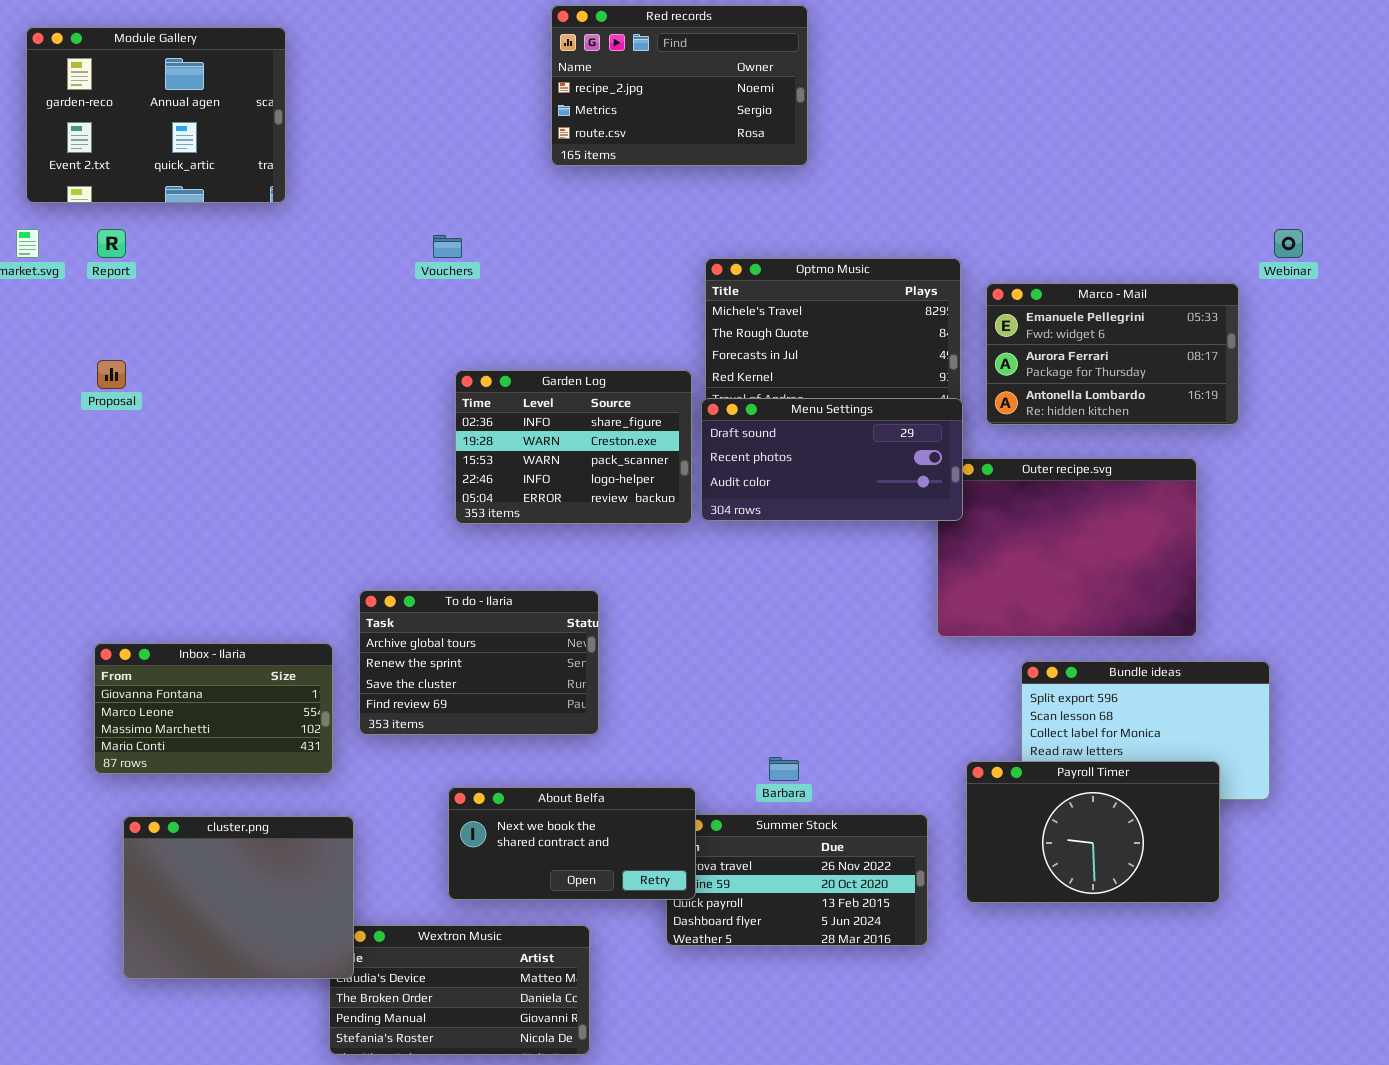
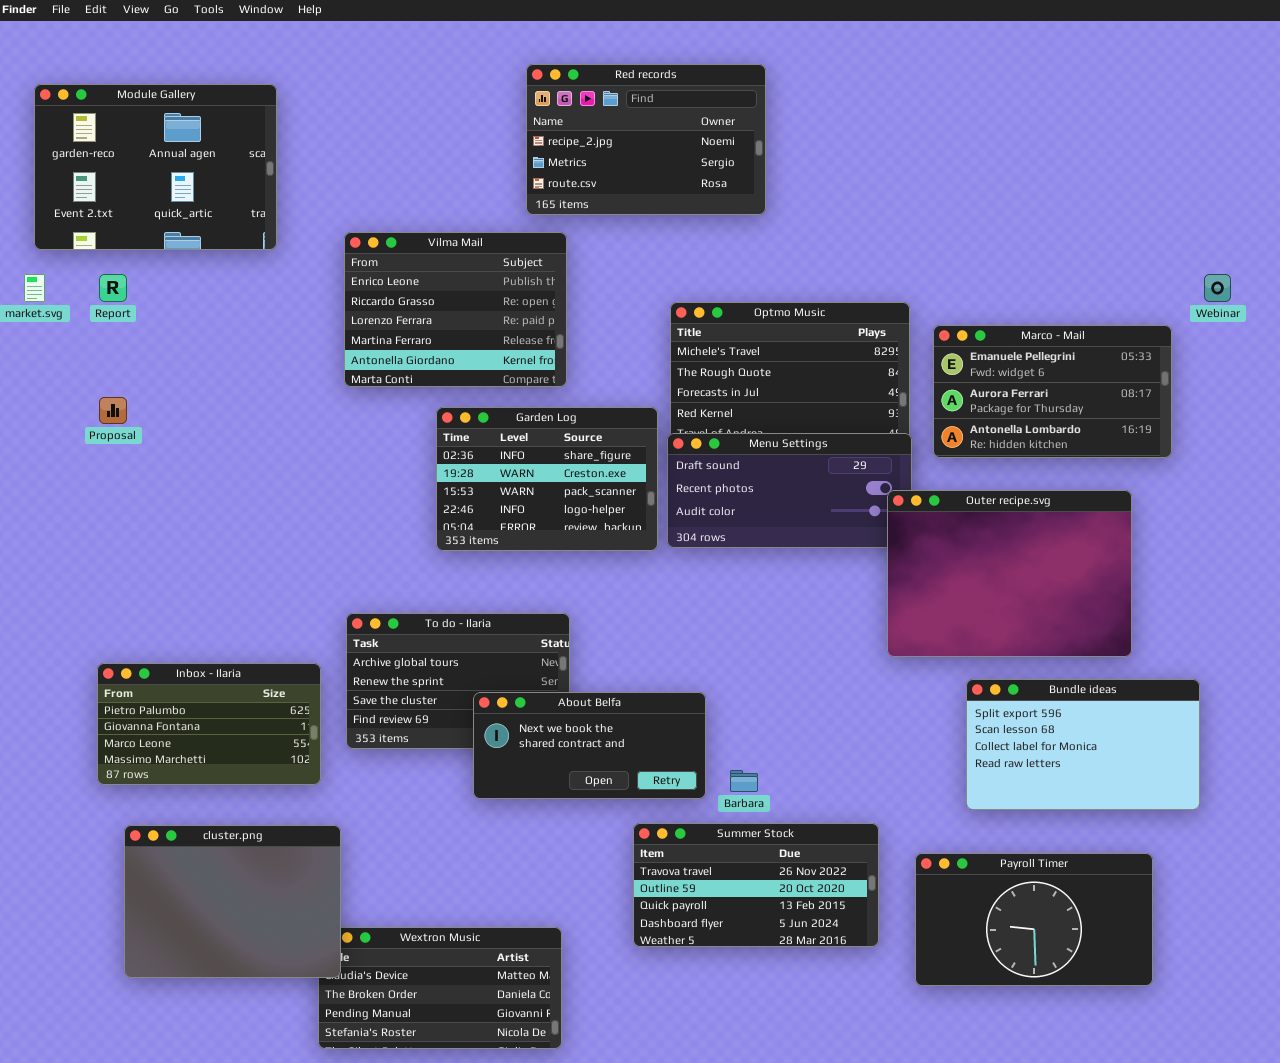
Vilma Mail: none -> [344,232,567,387], opened
Outer recipe.svg: [937,458,1197,637] -> [887,490,1132,657], raised
Inbox - Ilaria: [94,643,333,774] -> [97,663,321,785], scrolled up 1 row
Payroll Timer: [966,761,1220,903] -> [915,853,1153,986], moved
About Belfa: [448,787,696,900] -> [473,692,706,799], moved

